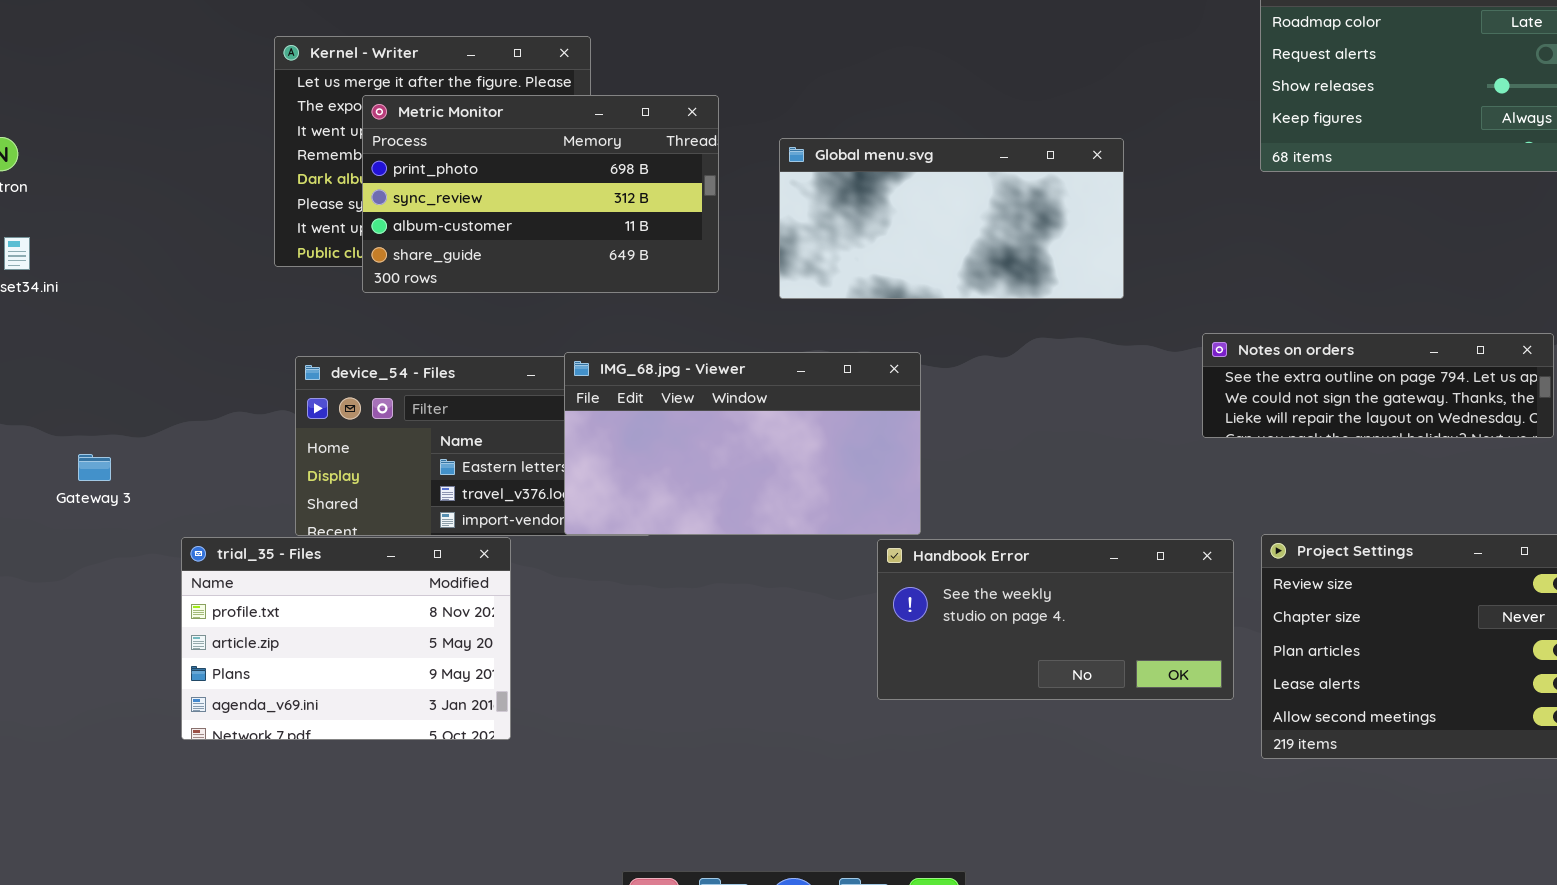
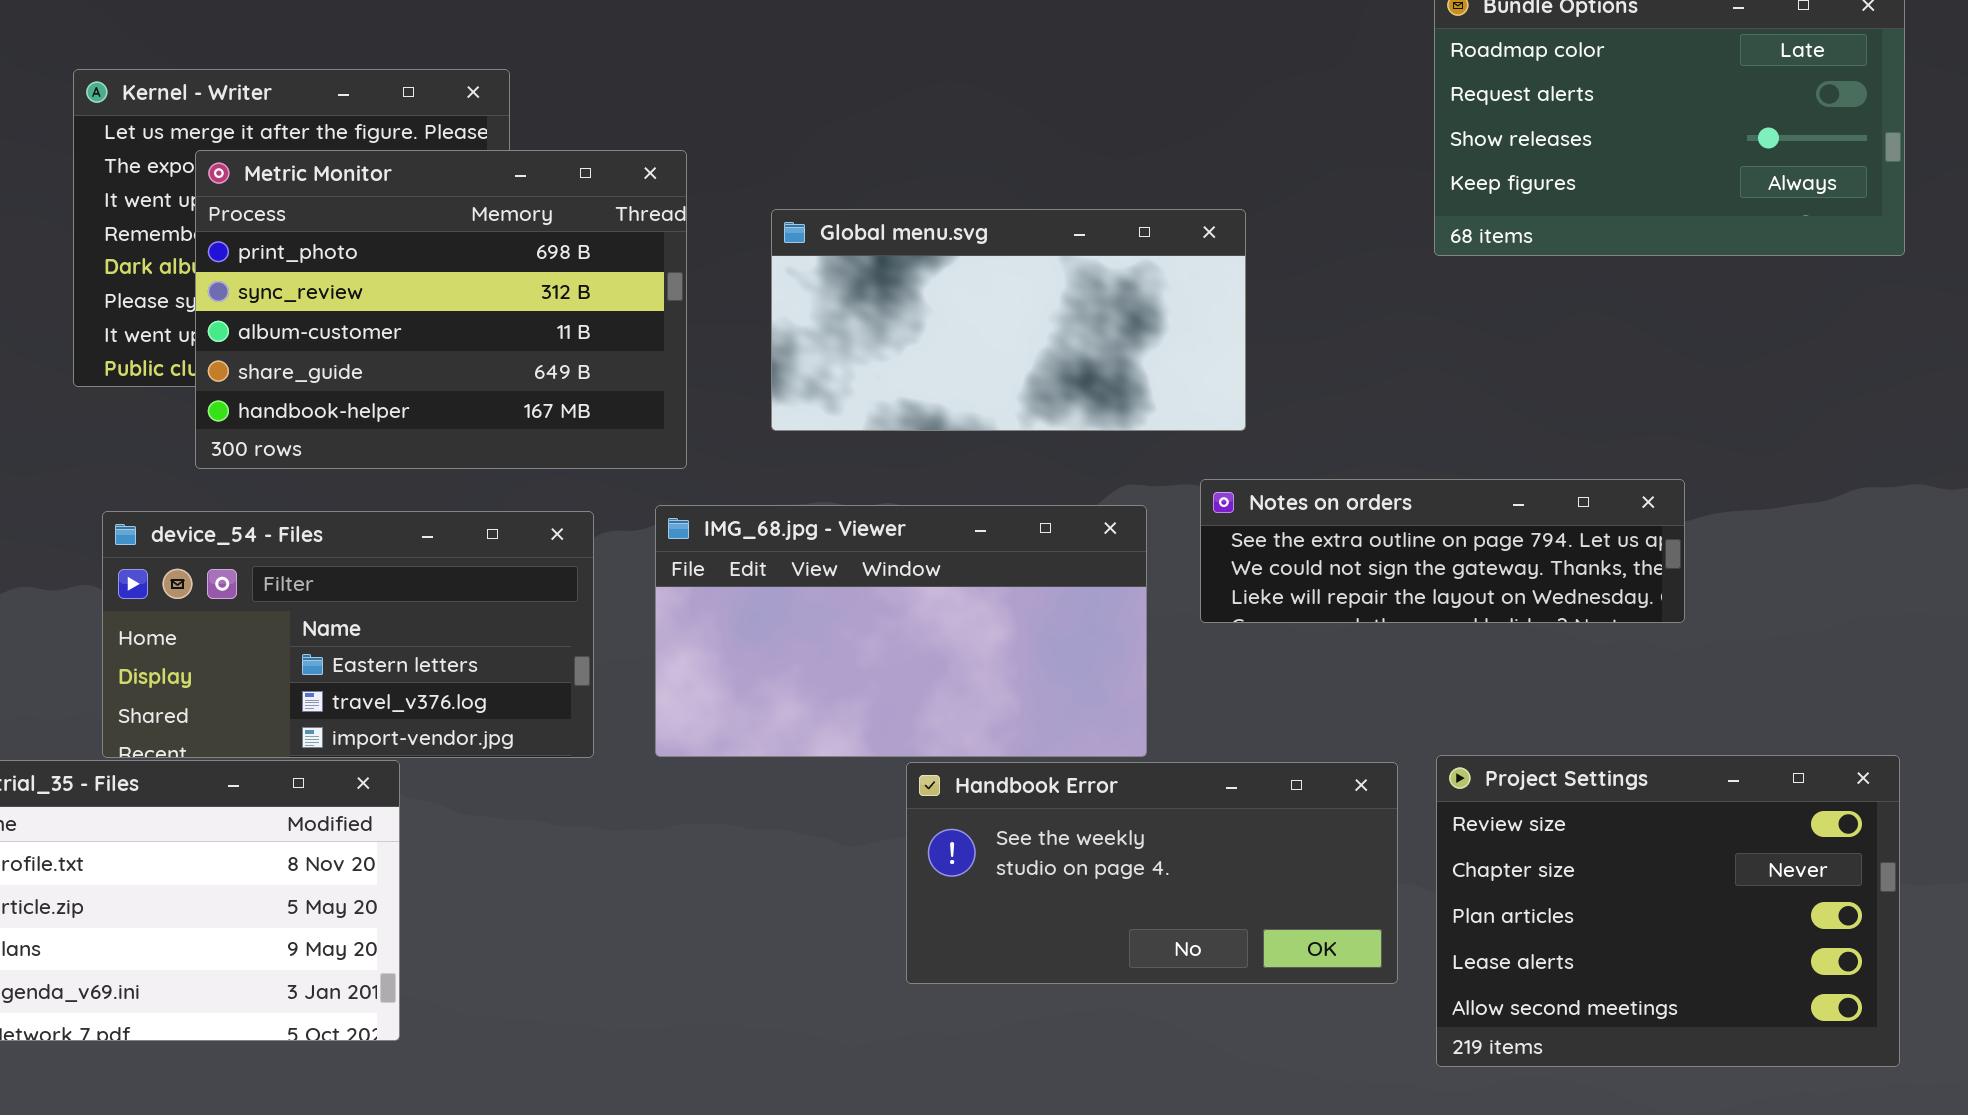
Metric Monitor: [362,95,719,293] -> [195,150,687,469], resized
Notes on orders: [1202,333,1554,438] -> [1200,479,1685,623], moved
IMG_68.jpg - Viewer: [564,352,921,535] -> [655,505,1147,757], moved

